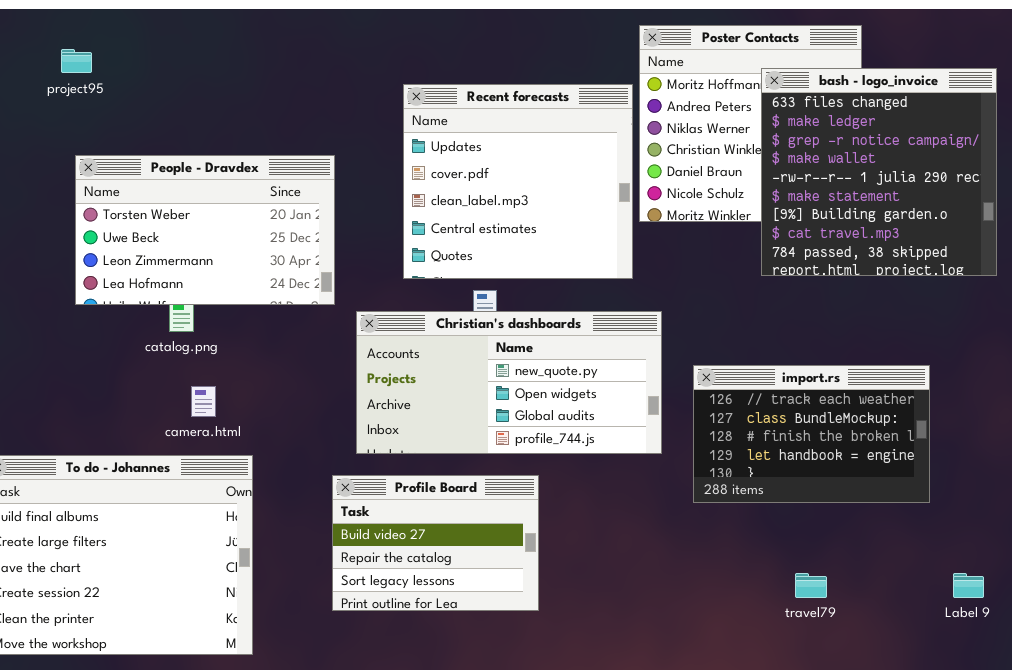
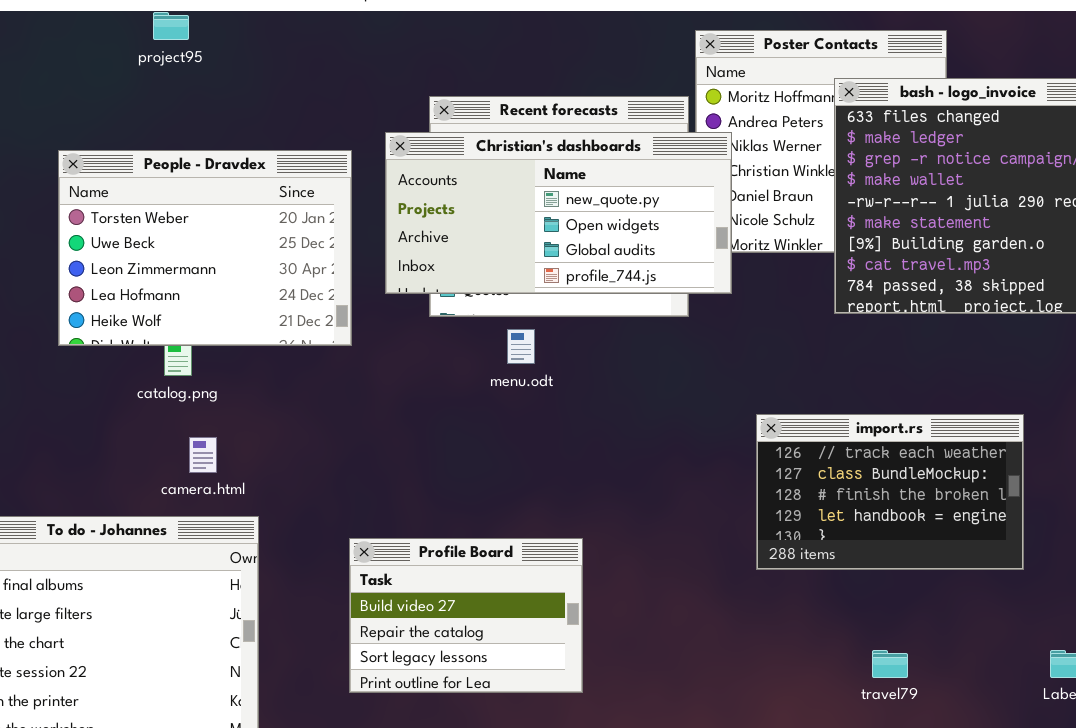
project95: [61,49,92,73] -> [153,12,189,40], moved
People - Dravdex: [75,155,335,305] -> [58,150,352,346], resized
Christian's dashboards: [356,311,662,454] -> [385,132,732,294], moved

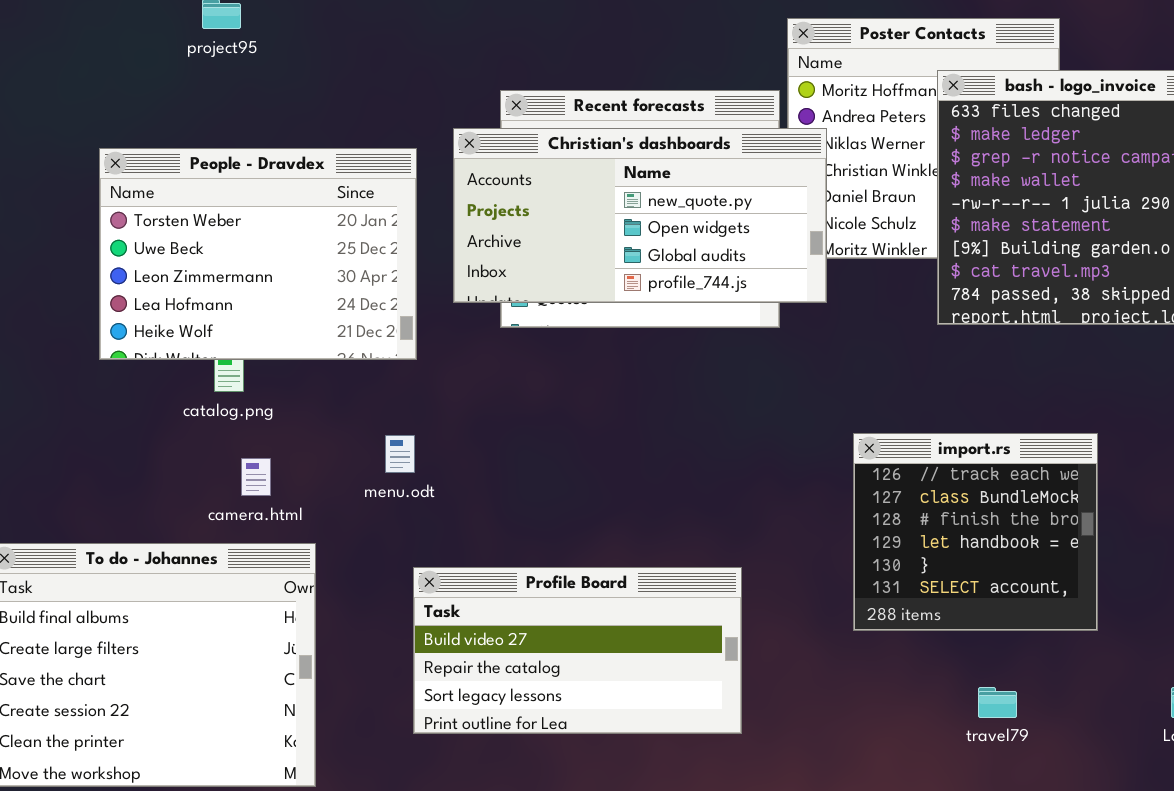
menu.odt: [507,329,535,364] -> [385,435,415,473], moved
import.rs: [756,414,1024,570] -> [853,433,1098,631], resized
Profile Board: [349,538,583,693] -> [413,567,742,734], resized

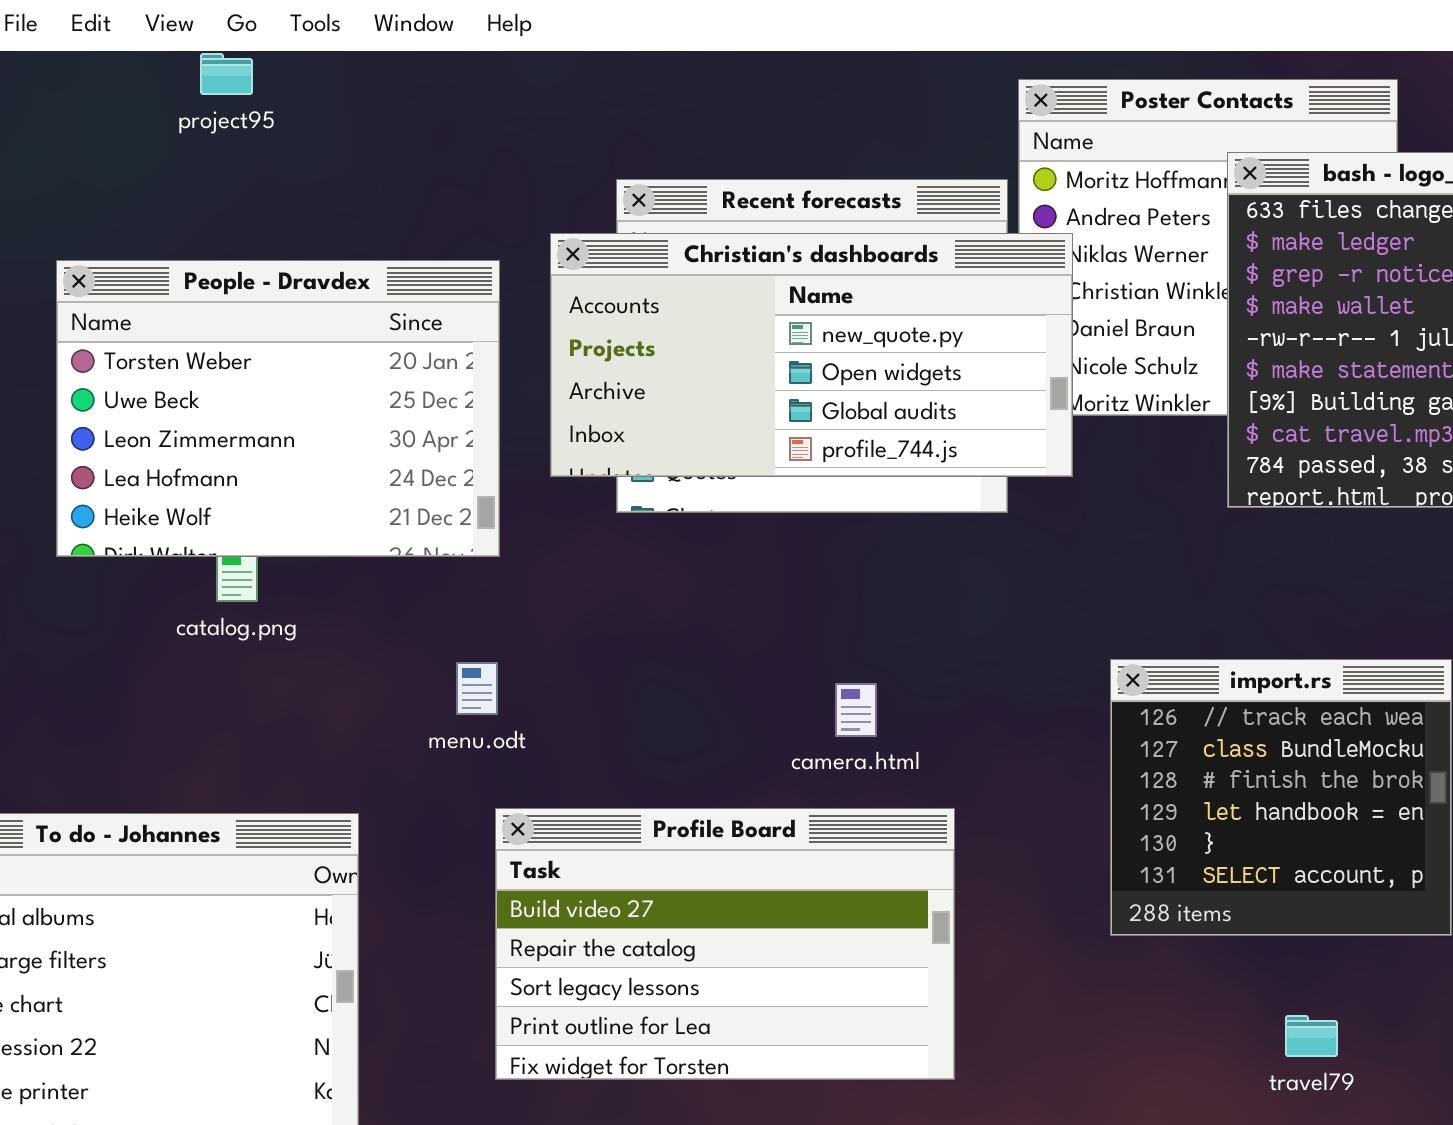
camera.html: [241,458,271,496] -> [835,683,877,737], moved
Profile Board: [413,567,742,734] -> [495,808,955,1080], resized

